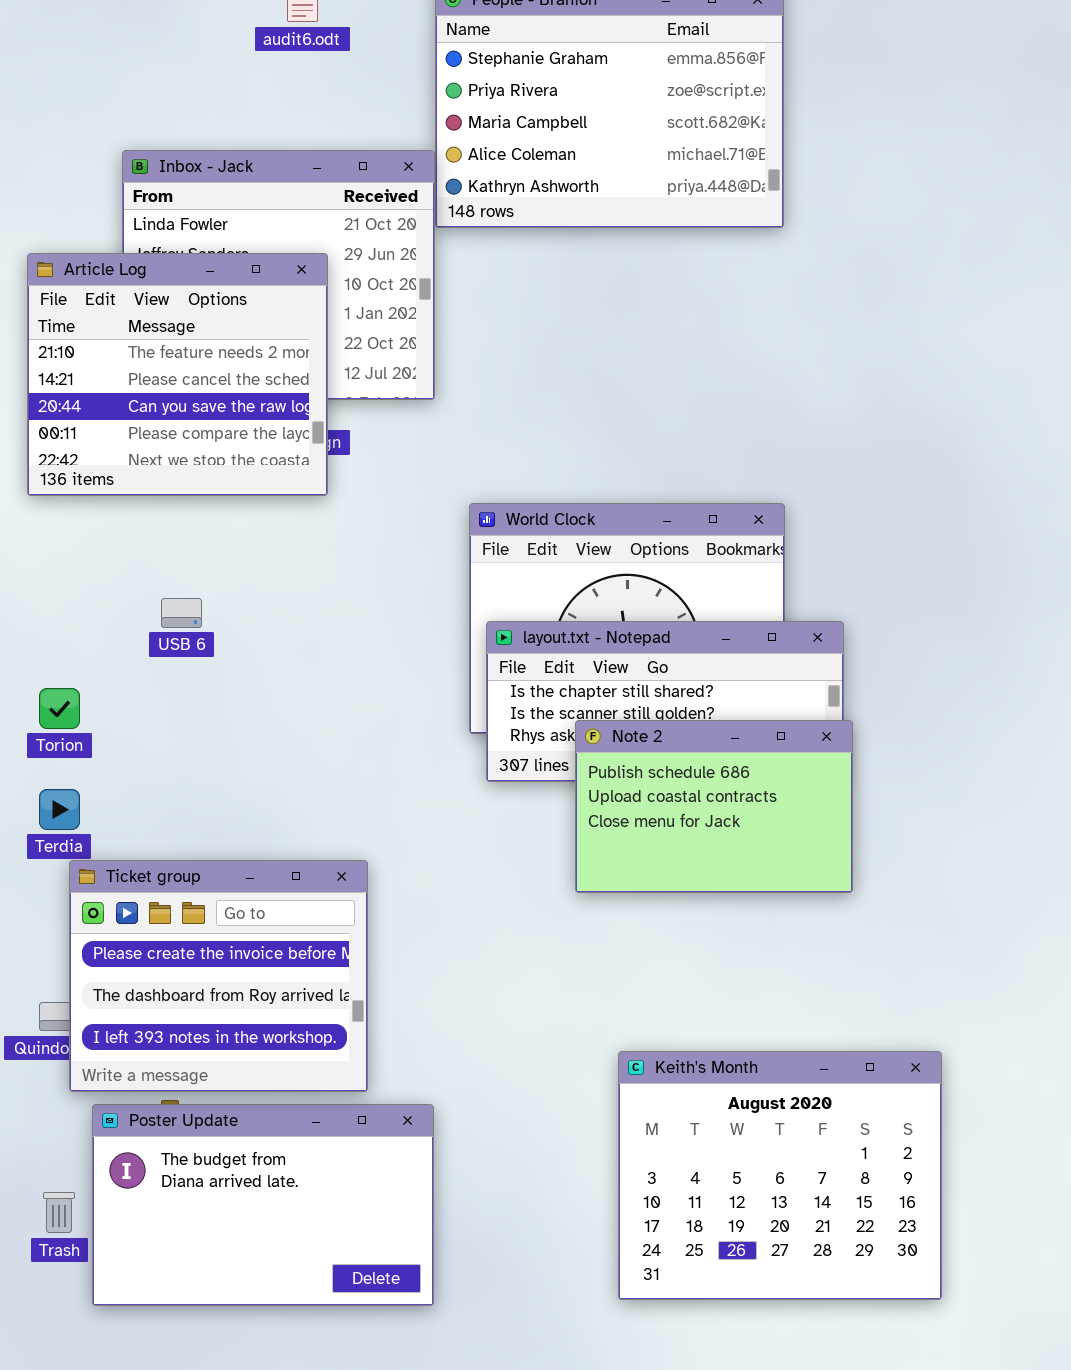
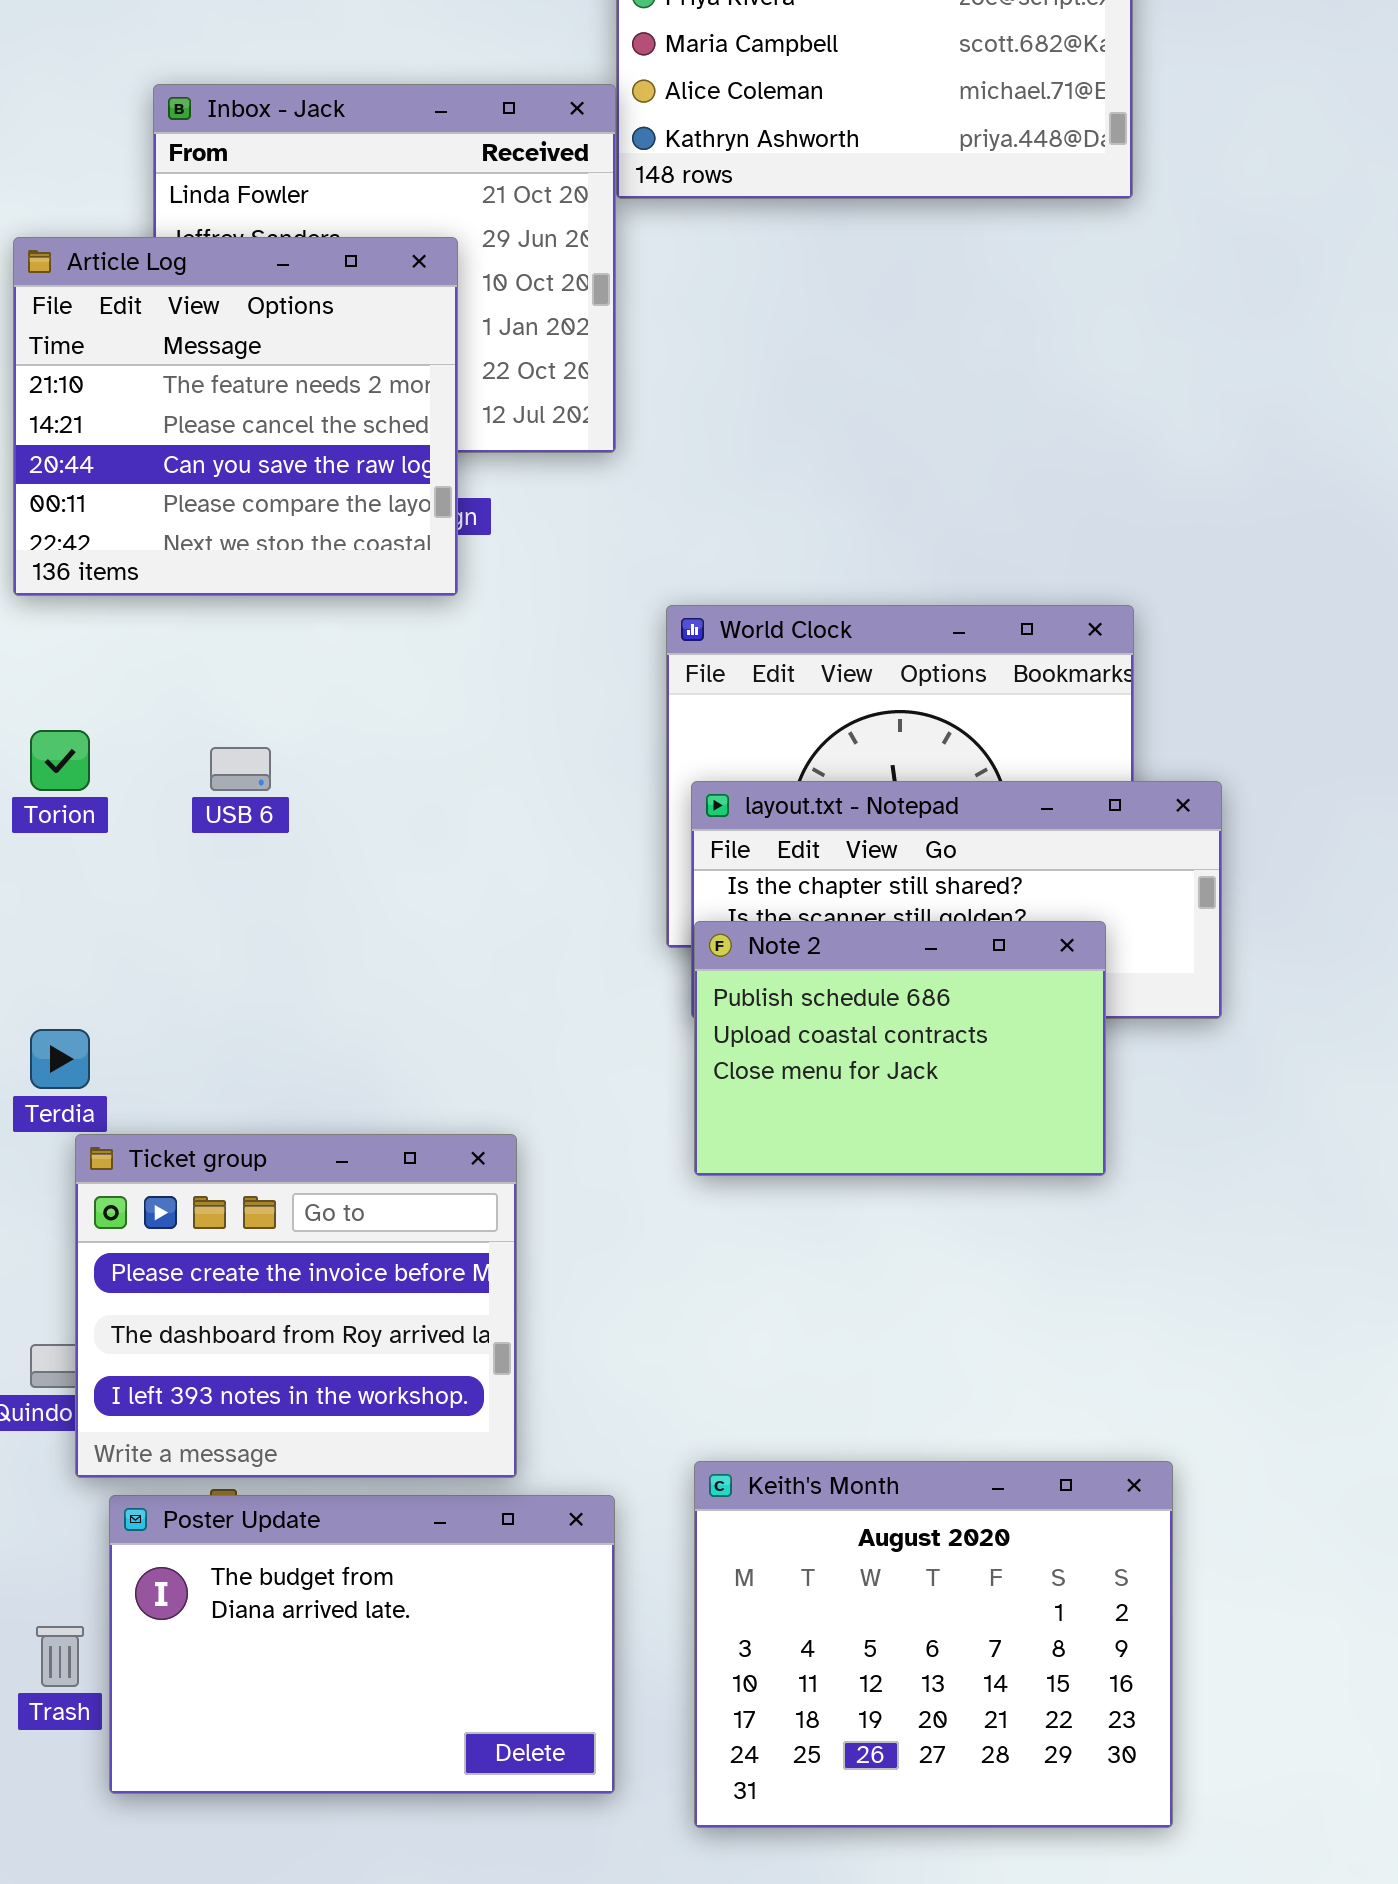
Torion: [39,688,80,729] -> [30,730,90,791], moved
Note 2: [575,720,853,893] -> [694,921,1106,1176], moved
Keith's Month: [618,1051,942,1300] -> [694,1461,1173,1828], moved

